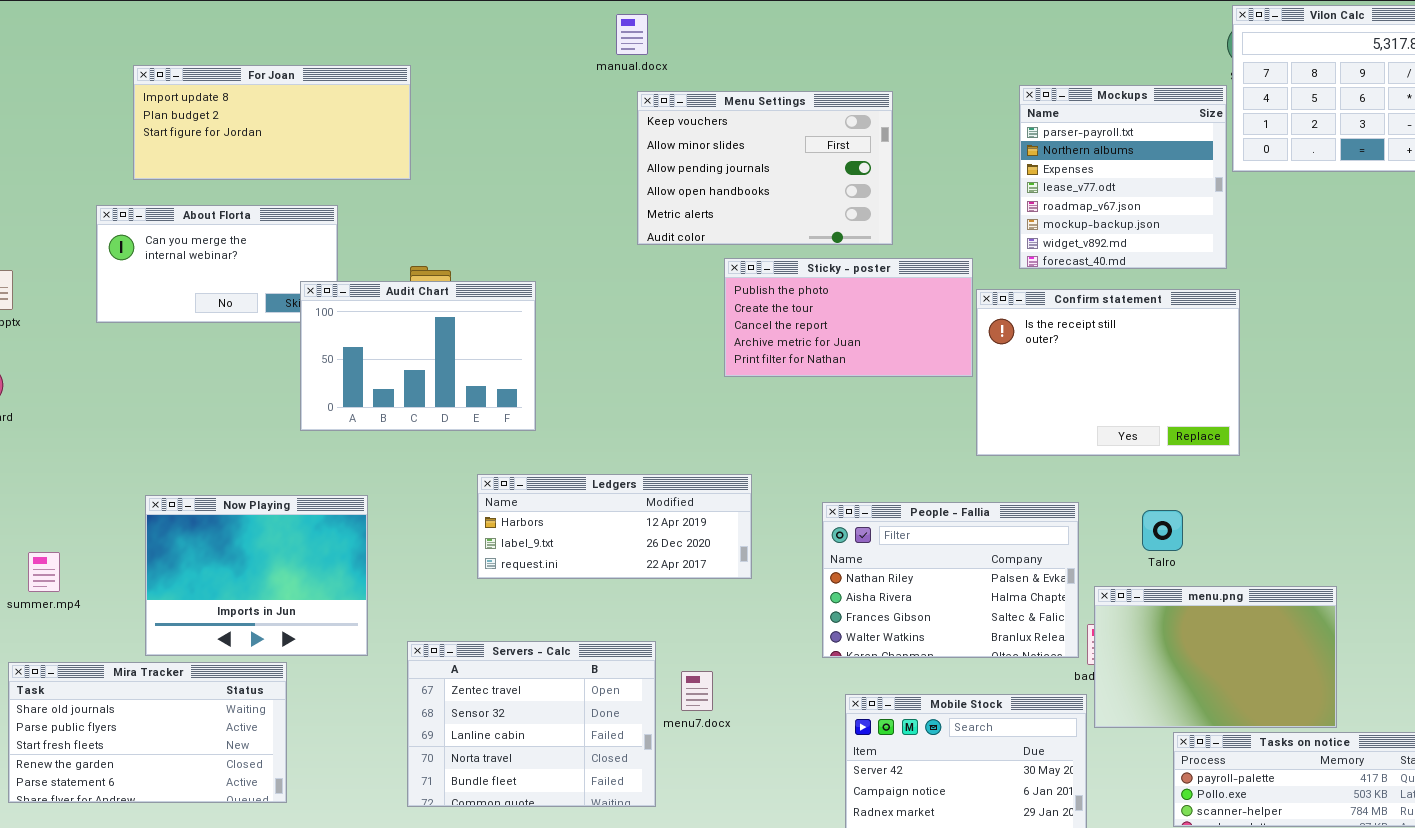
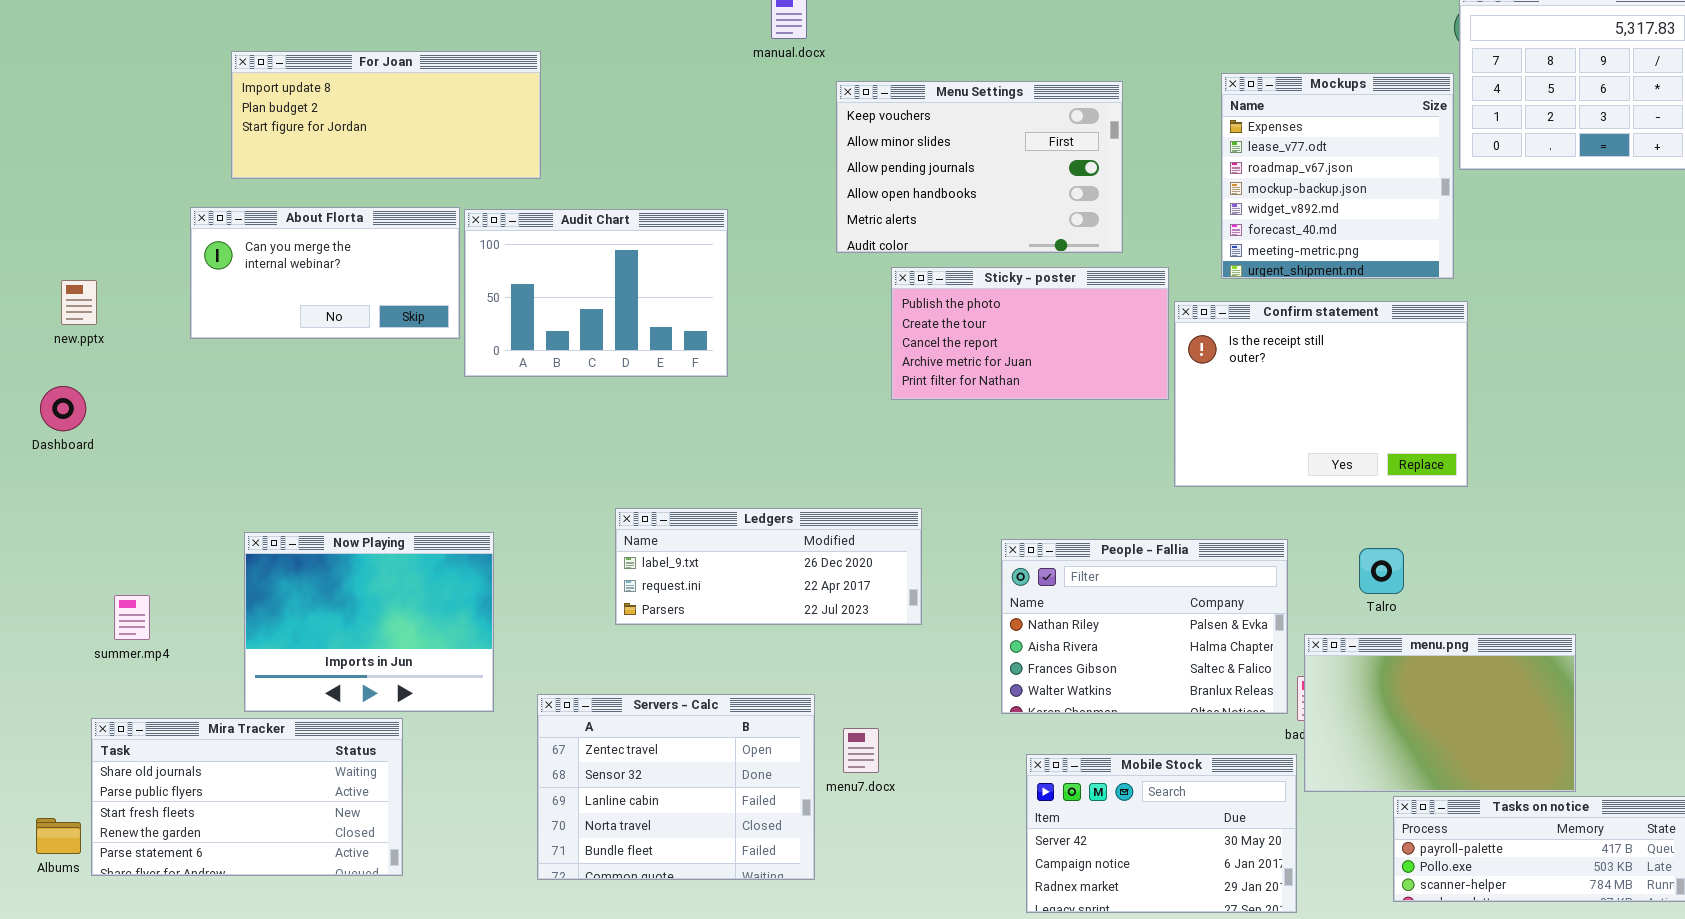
Mockups: [1019,85,1227,269] -> [1221,73,1454,279], scrolled down 2 rows
Menu Settings: [637,91,893,245] -> [836,81,1123,253], moved
Audit Chart: [300,281,536,431] -> [464,209,728,377], moved
Ledgers: [477,474,752,579] -> [615,508,922,625], scrolled down 1 row

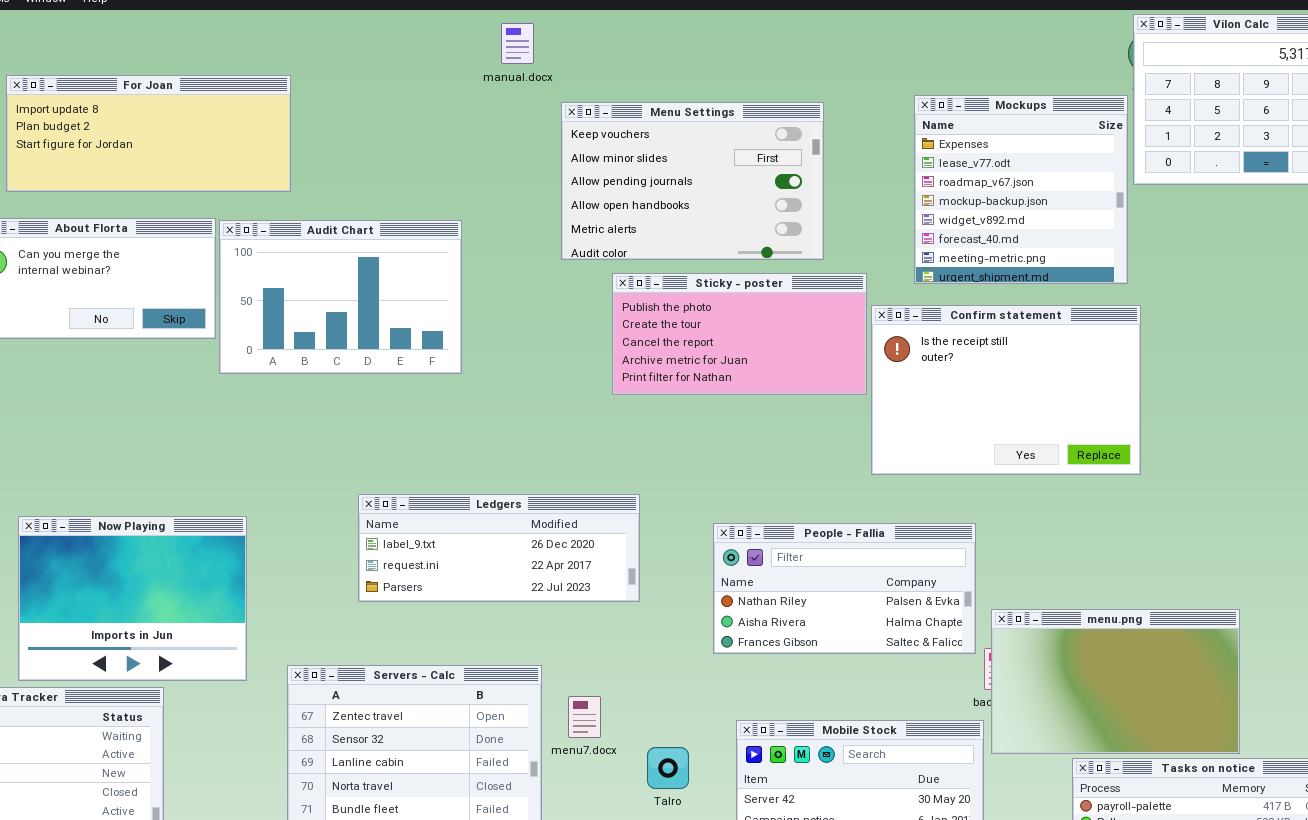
People - Fallia: [1001,539,1288,714] -> [713,523,976,654], resized
Talro: [1359,548,1404,594] -> [647,747,689,789], moved

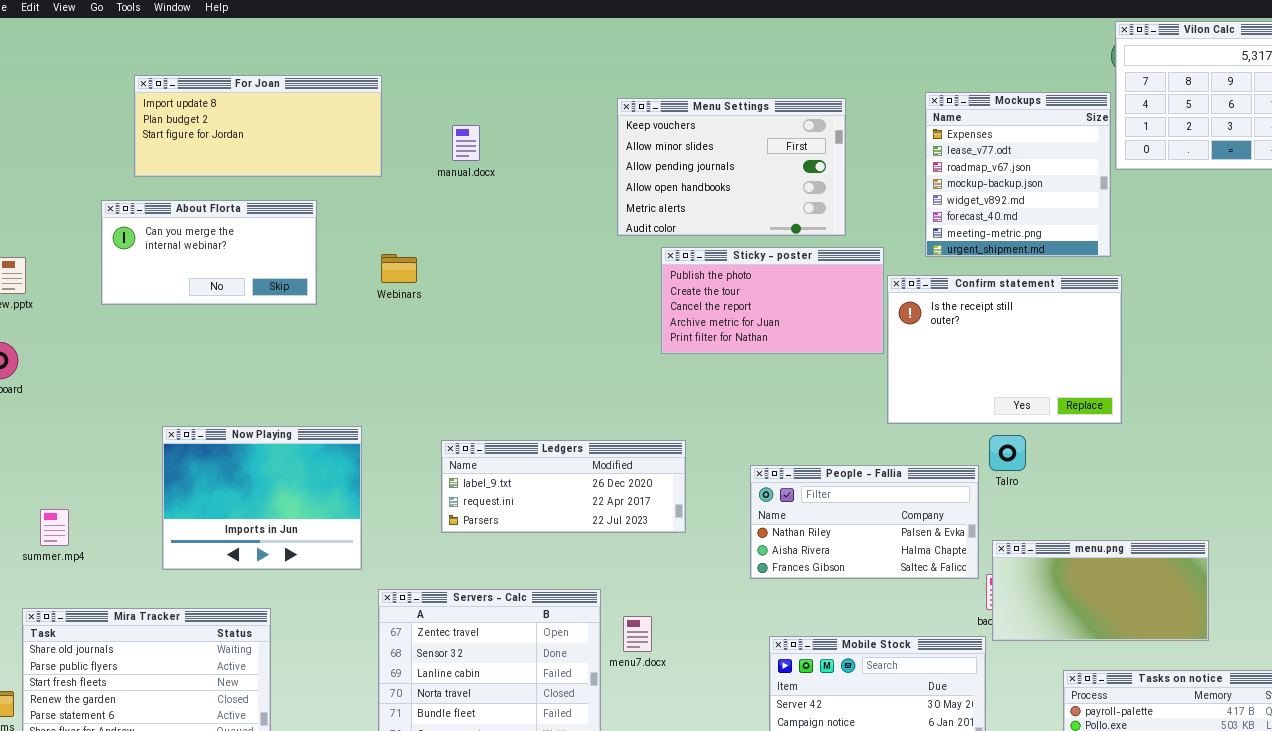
manual.docx: [501,23,534,64] -> [452,125,480,161], moved
Audit Chart: [219,220,462,374] -> none, closed
Now Playing: [18,516,247,681] -> [162,426,362,570], moved
menu.png: [991,609,1240,754] -> [992,540,1209,641], resized
Talro: [647,747,689,789] -> [989,435,1026,471], moved

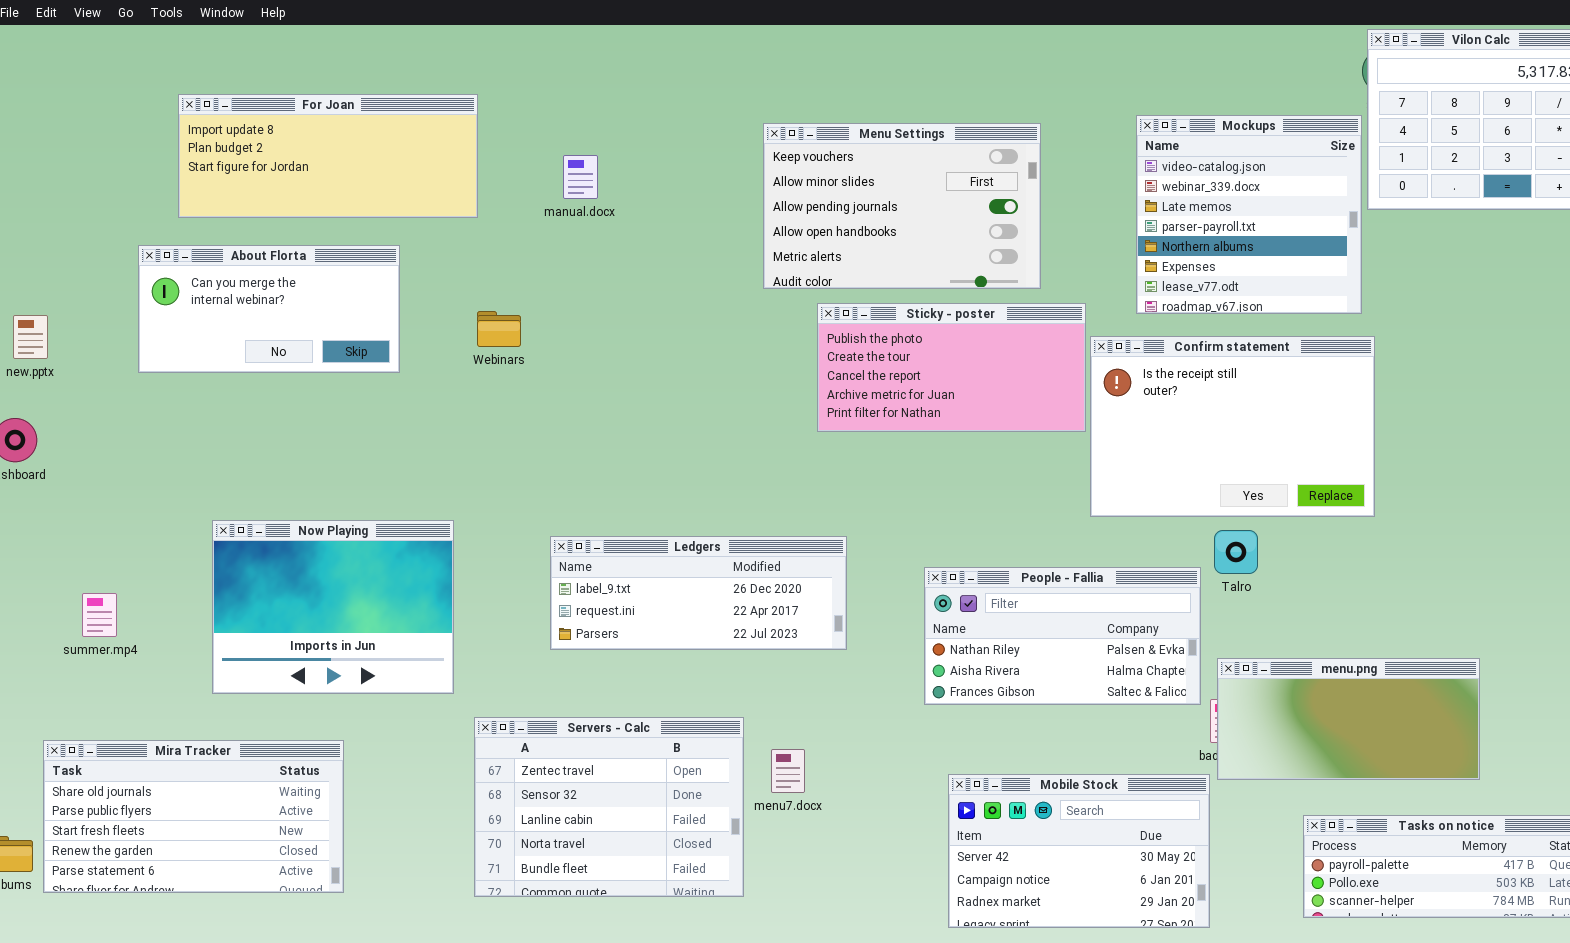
Mockups: [925,92,1111,257] -> [1136,115,1362,314], scrolled up 5 rows
summer.mp4: [40,509,69,546] -> [82,593,117,637], moved

